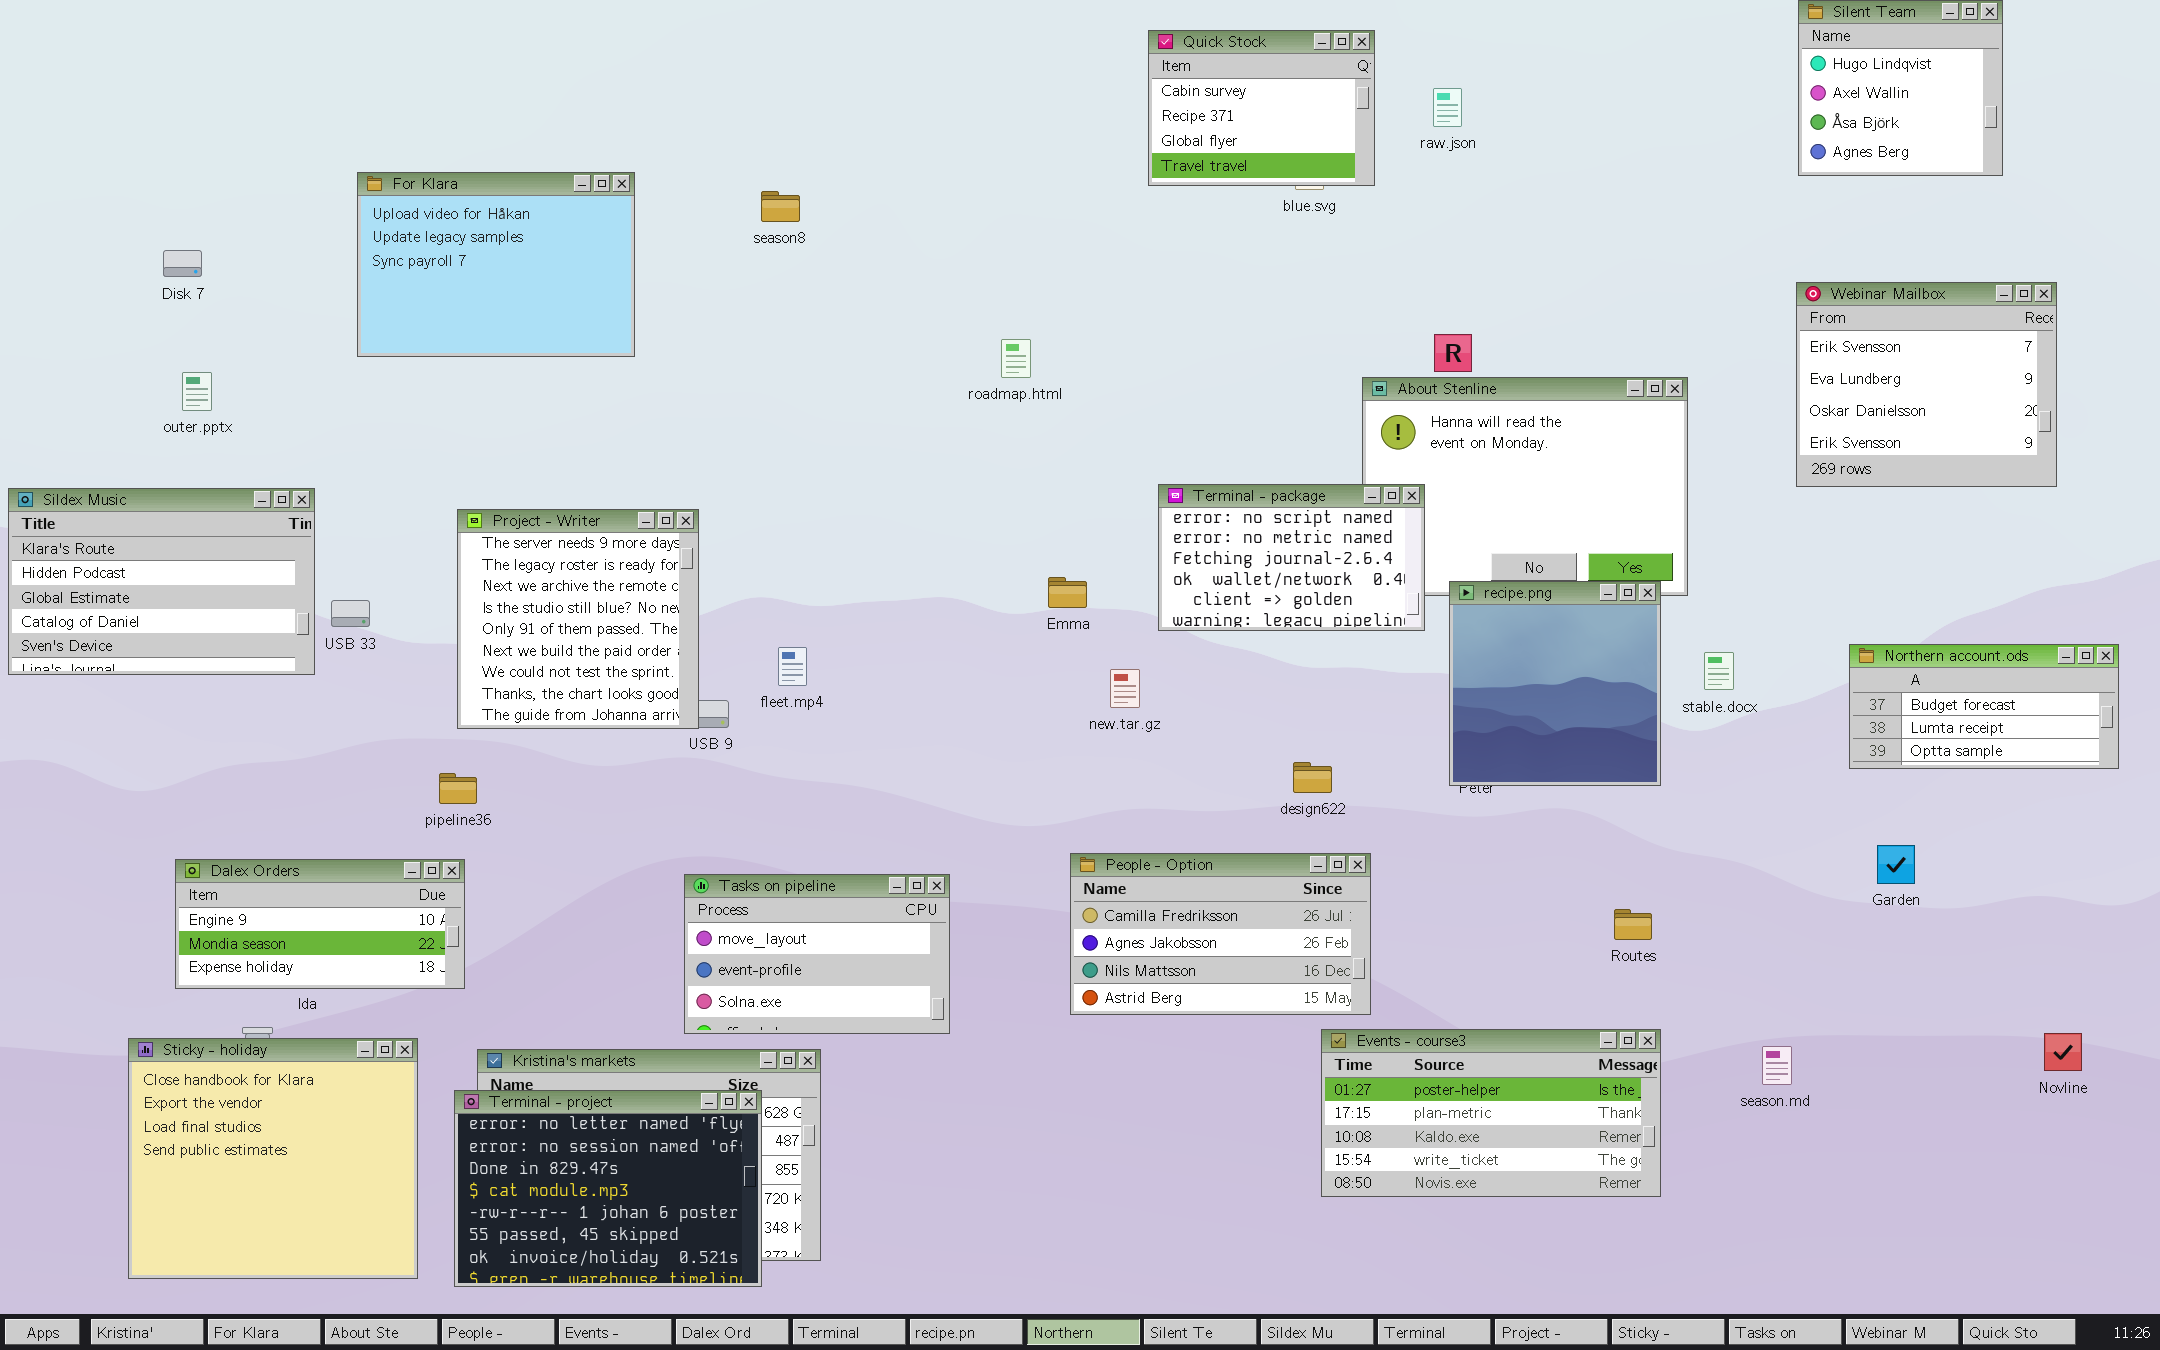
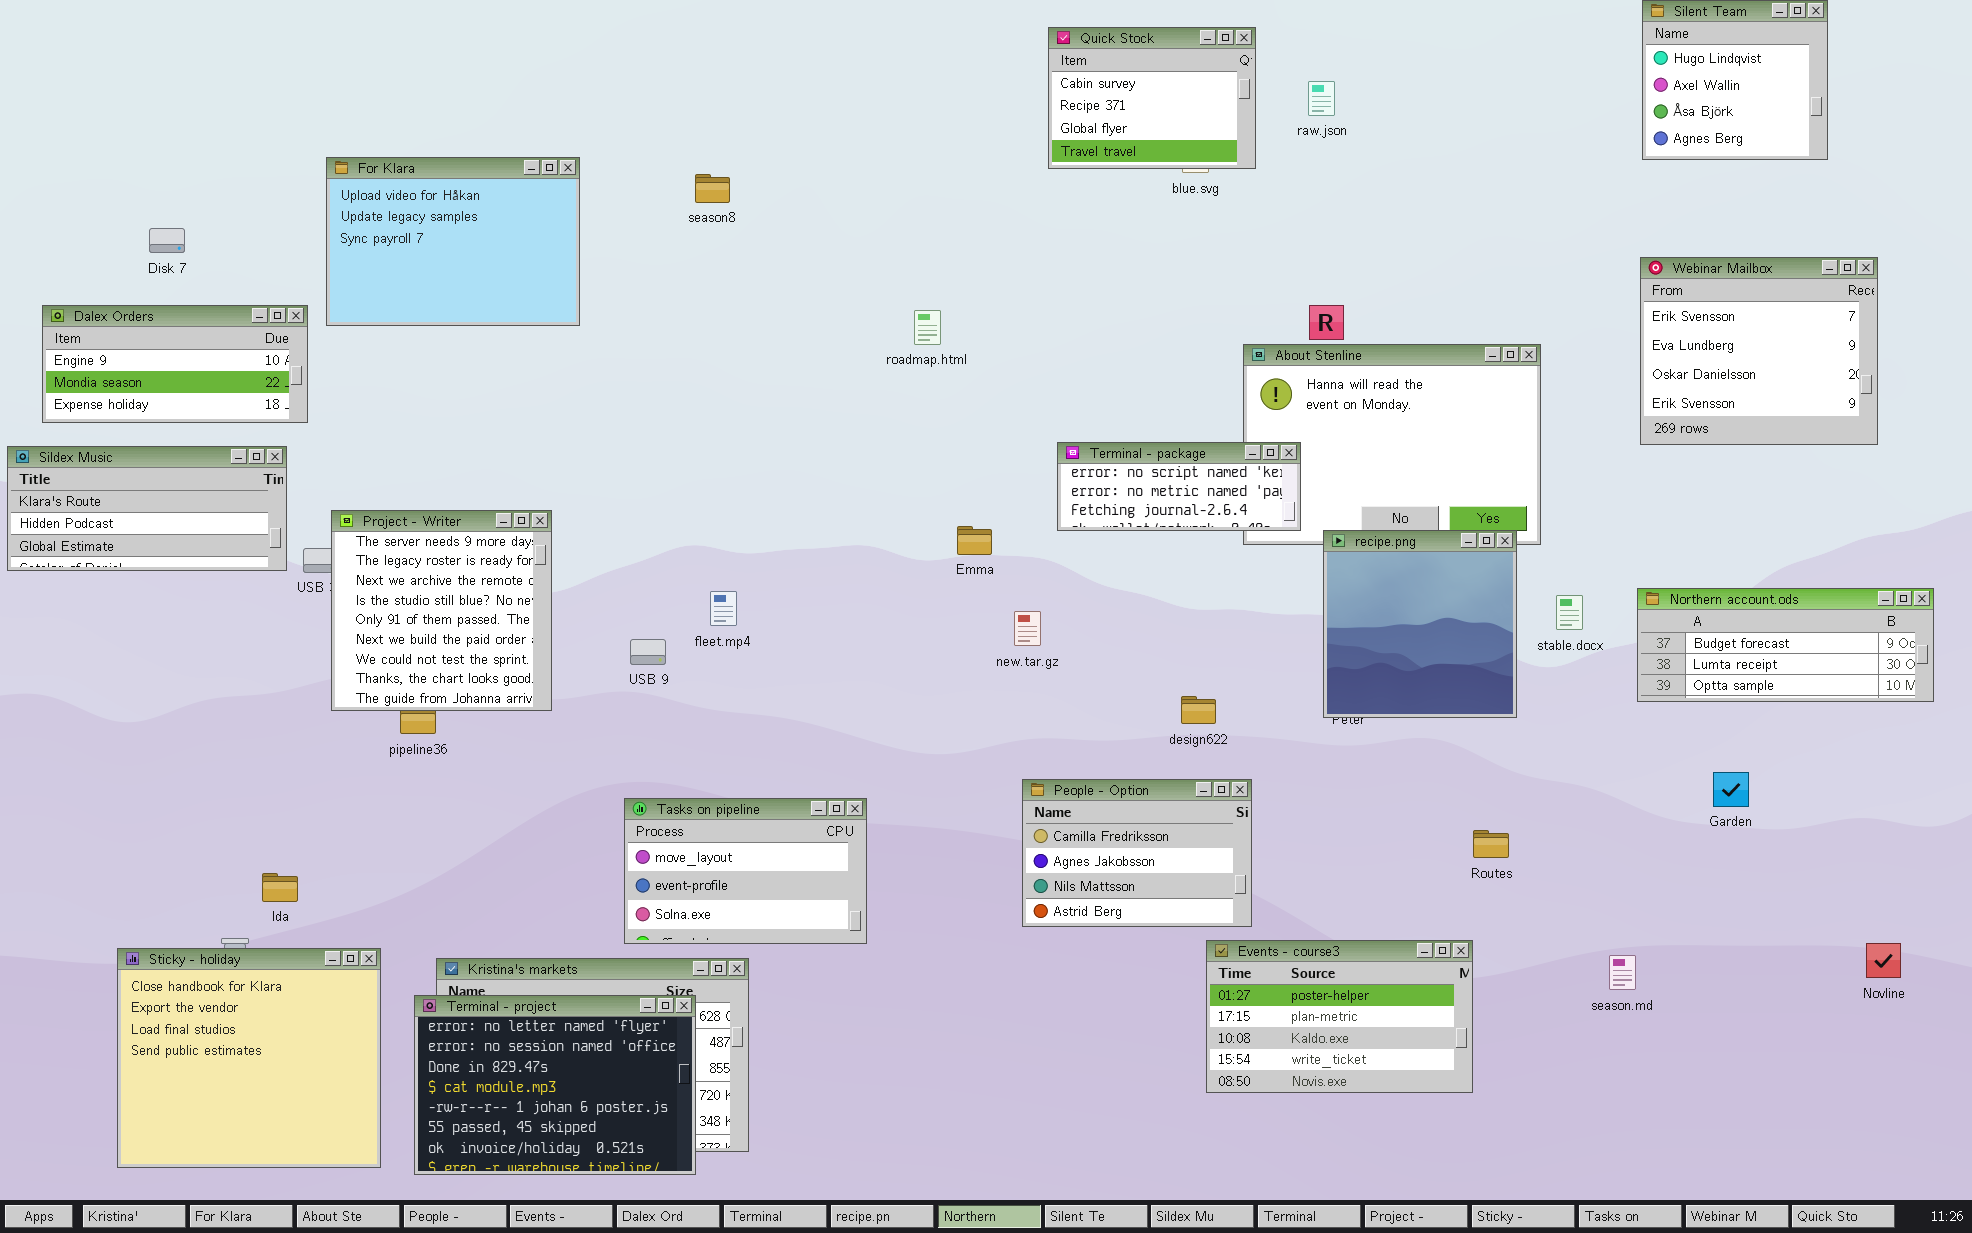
Terminal - package: [1158,484,1425,631] -> [1057,442,1301,531], resized
Sildex Music: [8,488,315,675] -> [7,446,287,571], resized
Project - Writer: [457,509,699,729] -> [331,510,552,711], moved
Northern account.ods: [1849,644,2119,769] -> [1637,588,1934,702], resized
People - Option: [1070,853,1371,1015] -> [1022,779,1252,927], resized
Dalex Orders: [175,859,465,989] -> [42,305,308,423], moved
Events - course3: [1321,1029,1661,1197] -> [1206,940,1473,1093], resized

